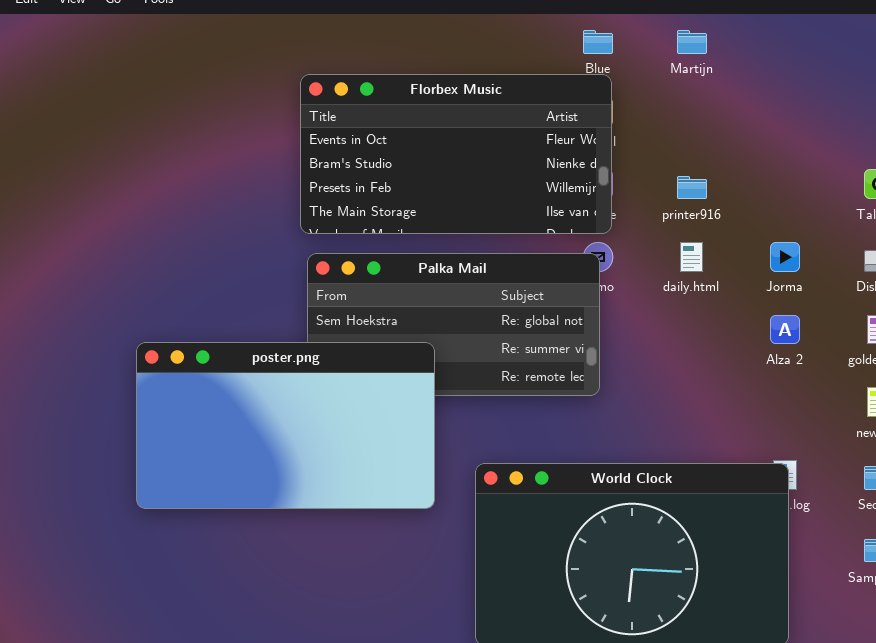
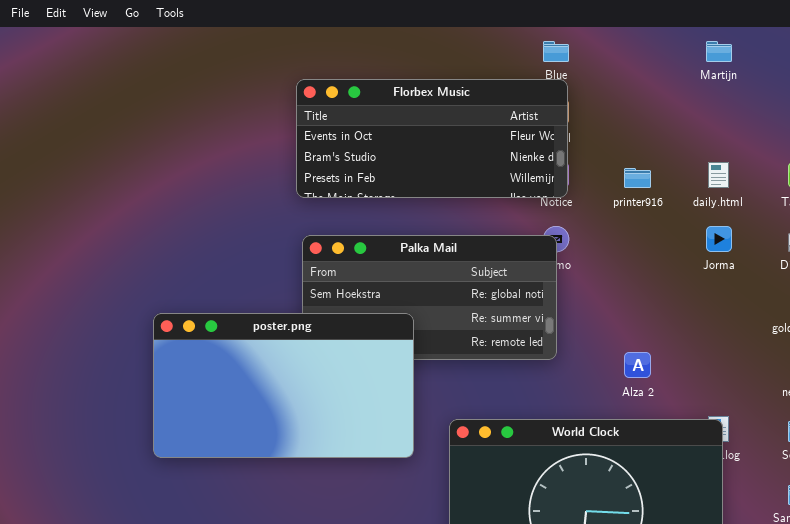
Martijn: [677,30,707,54] -> [706,41,732,62], moved
Florbex Music: [300,74,612,234] -> [296,79,568,198], resized
daily.html: [680,242,703,272] -> [708,162,729,188], moved
Alza 2: [770,315,800,344] -> [624,352,651,378], moved

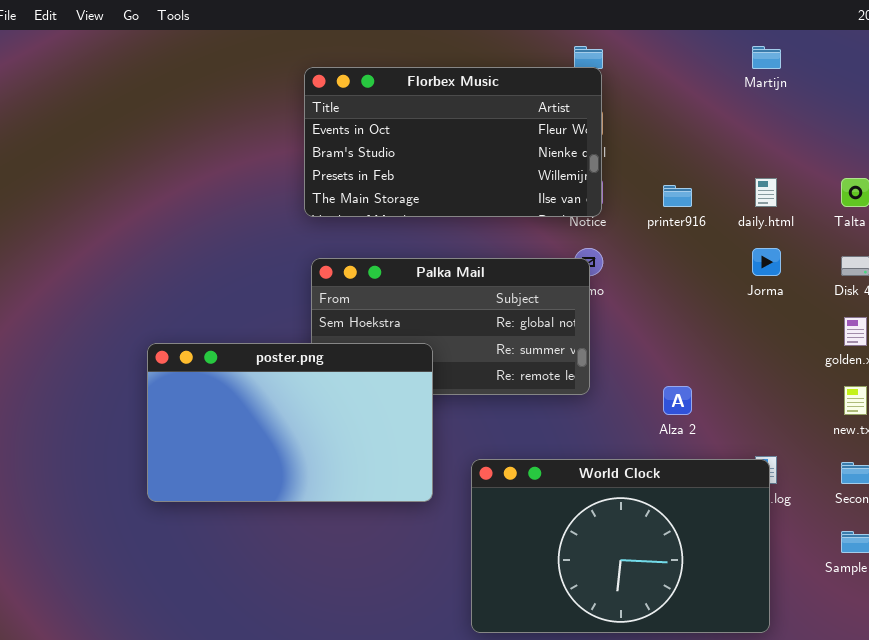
Florbex Music: [296,79,568,198] -> [304,67,602,217], resized

